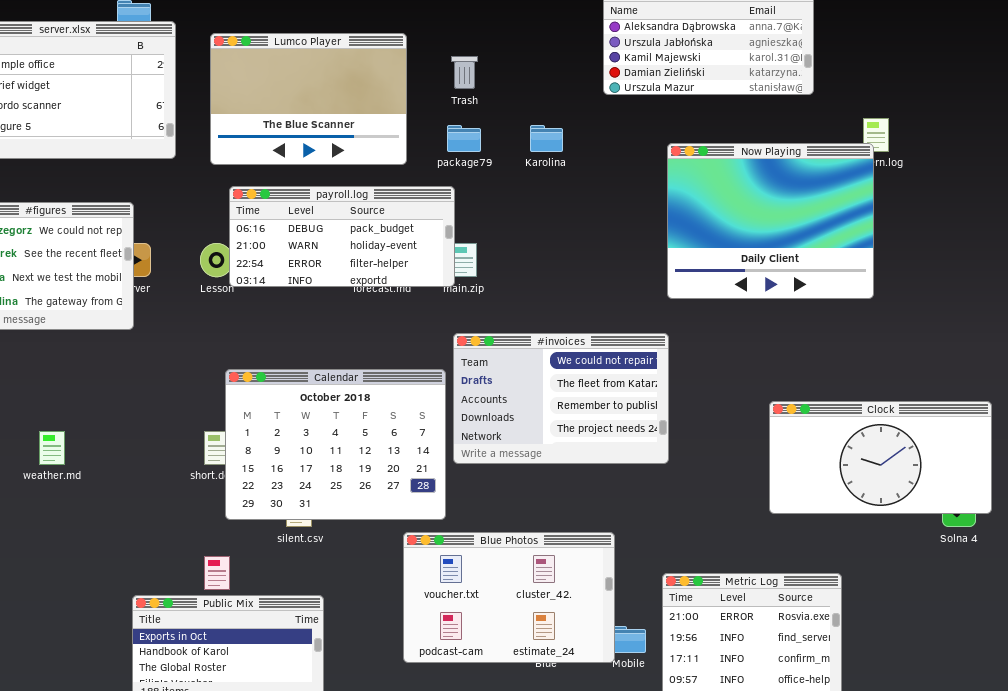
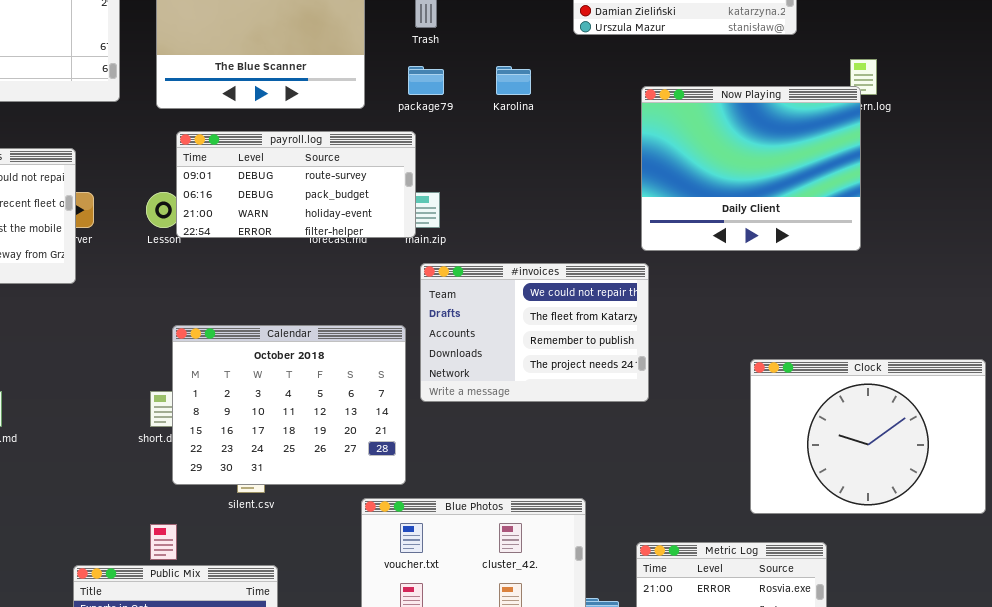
payroll.log: [229,186,455,287] -> [176,131,416,238], scrolled up 1 row
#invoices: [453,333,669,464] -> [420,263,649,402], moved
Clock: [769,401,992,514] -> [750,359,986,514], resized

